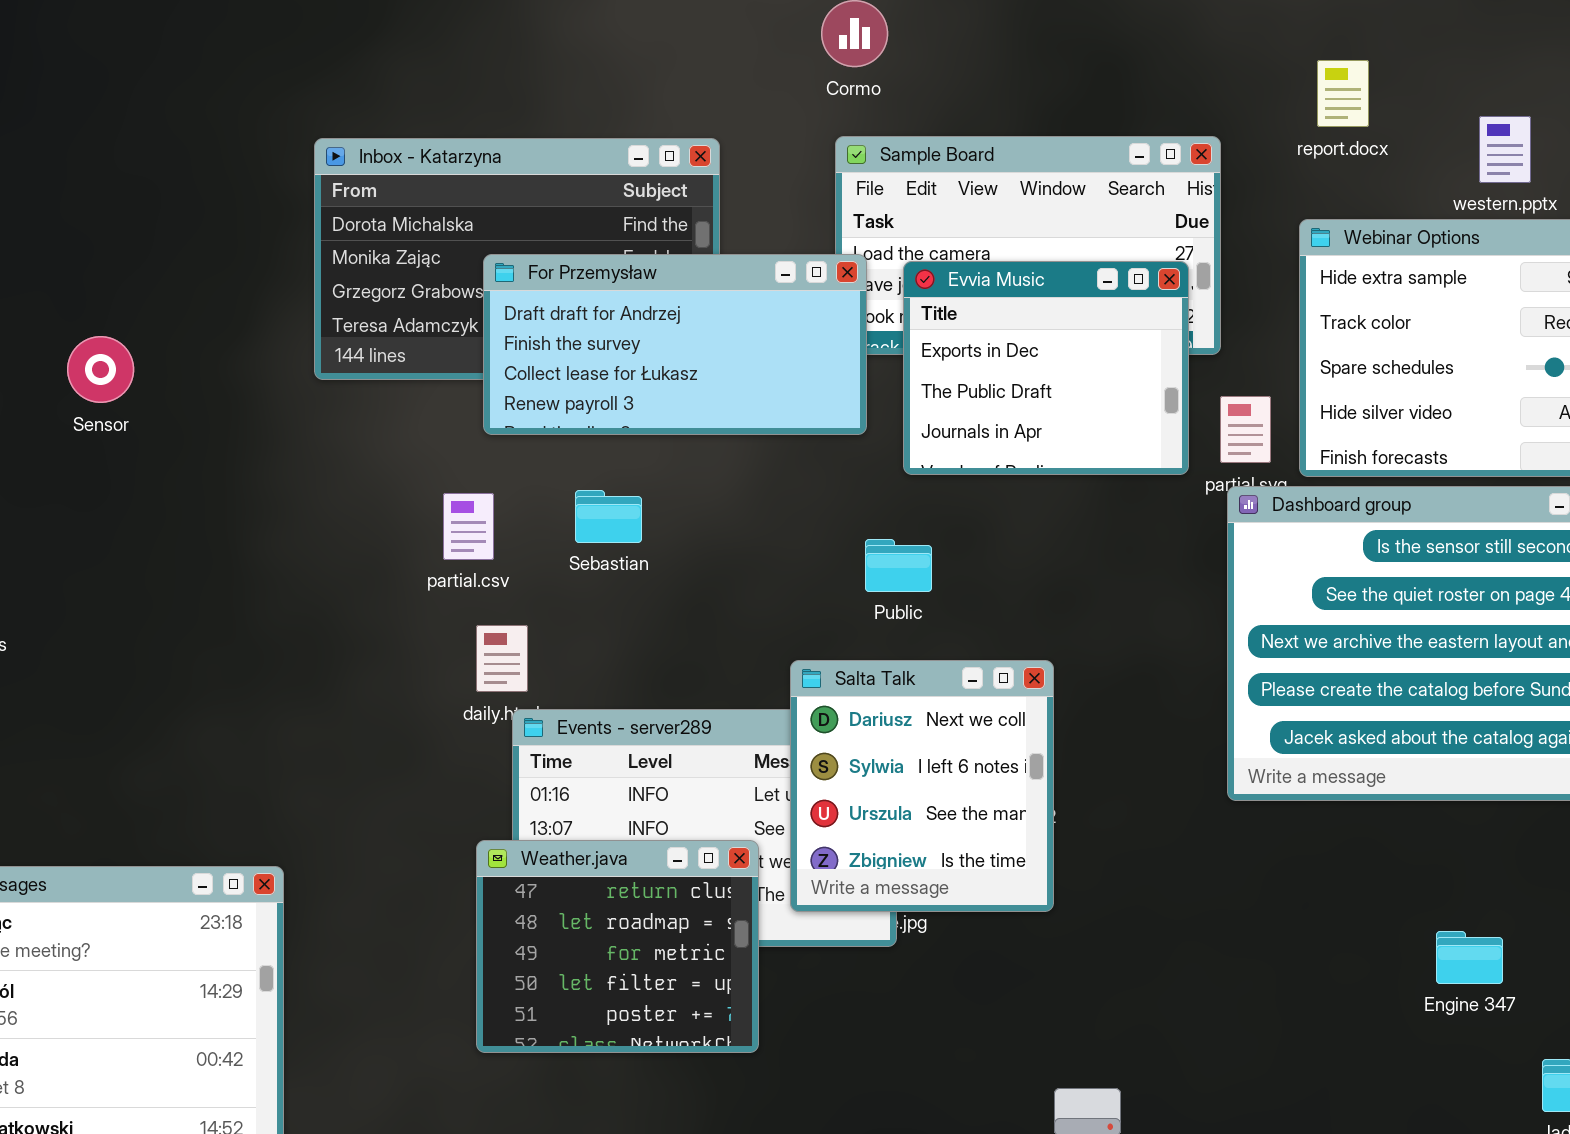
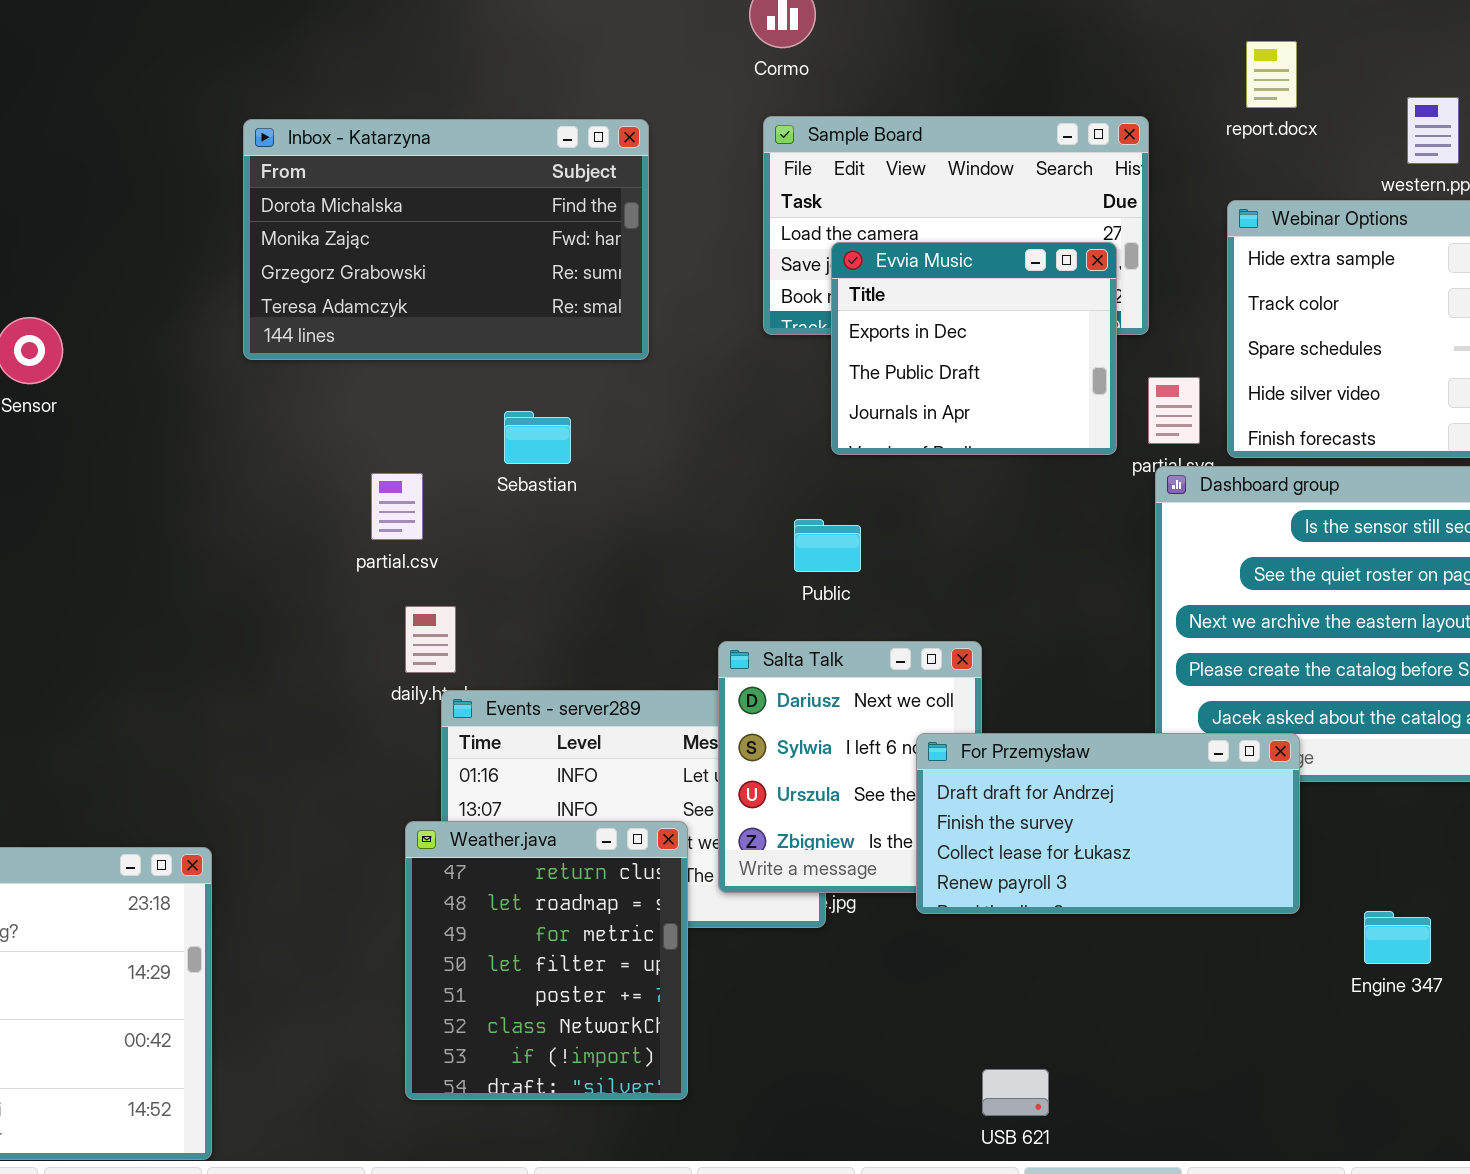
For Przemysław: [483,254,867,435] -> [916,733,1300,914], moved
Sebastian: [575,490,642,543] -> [504,411,571,464], moved
Weather.java: [476,840,759,1053] -> [405,821,688,1100], resized

